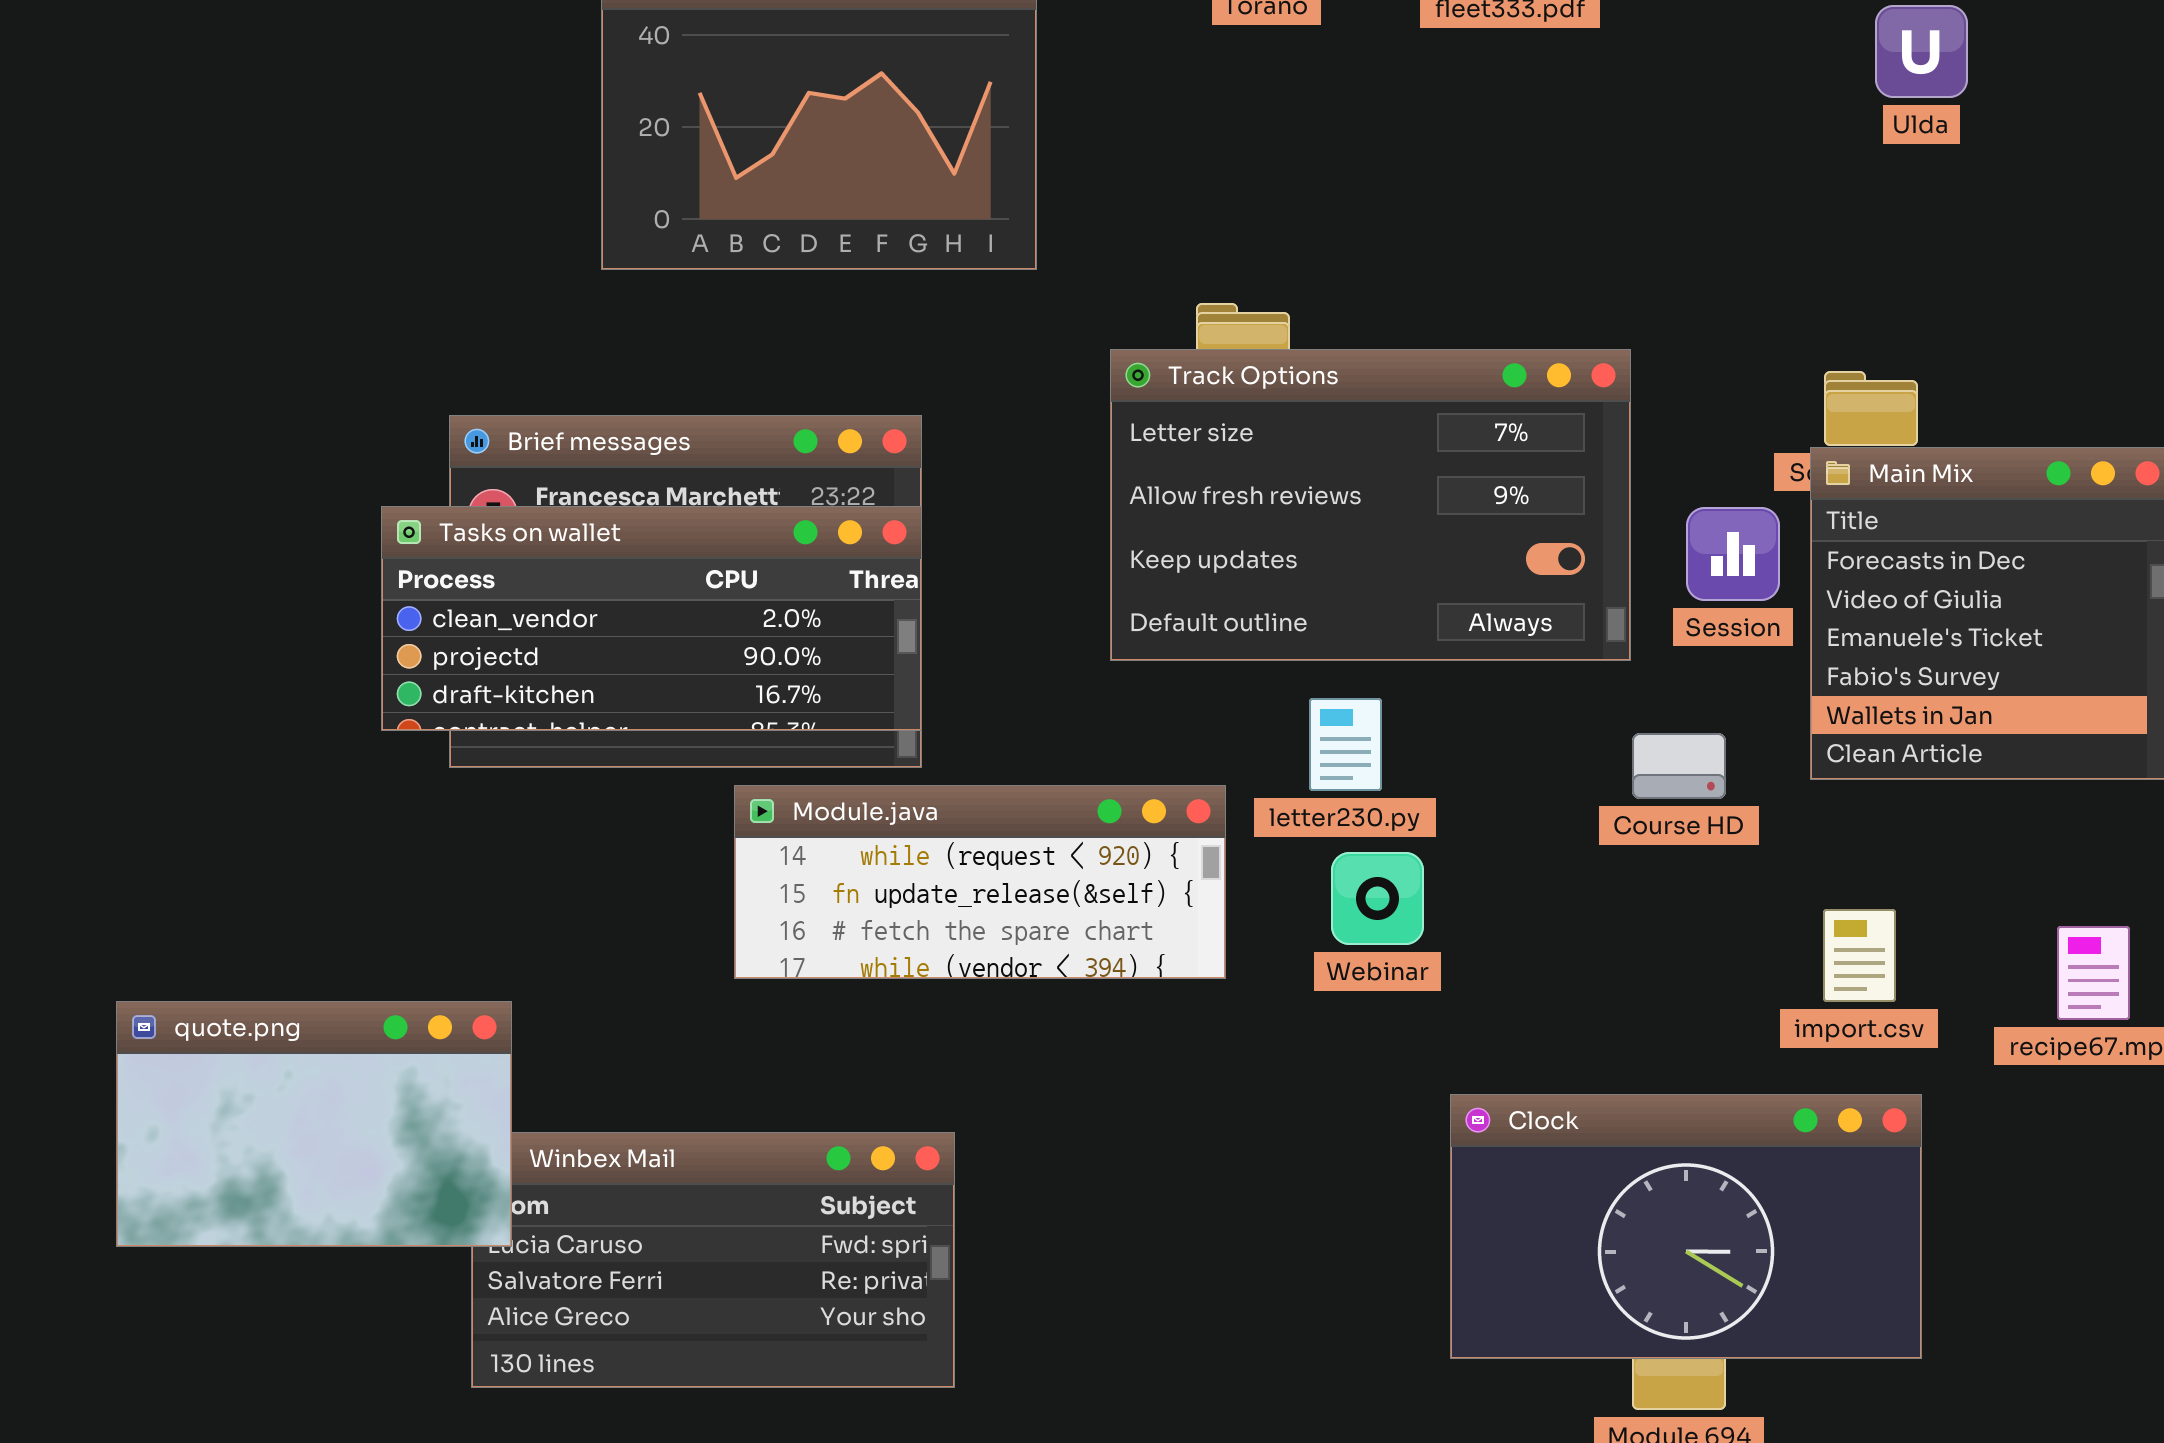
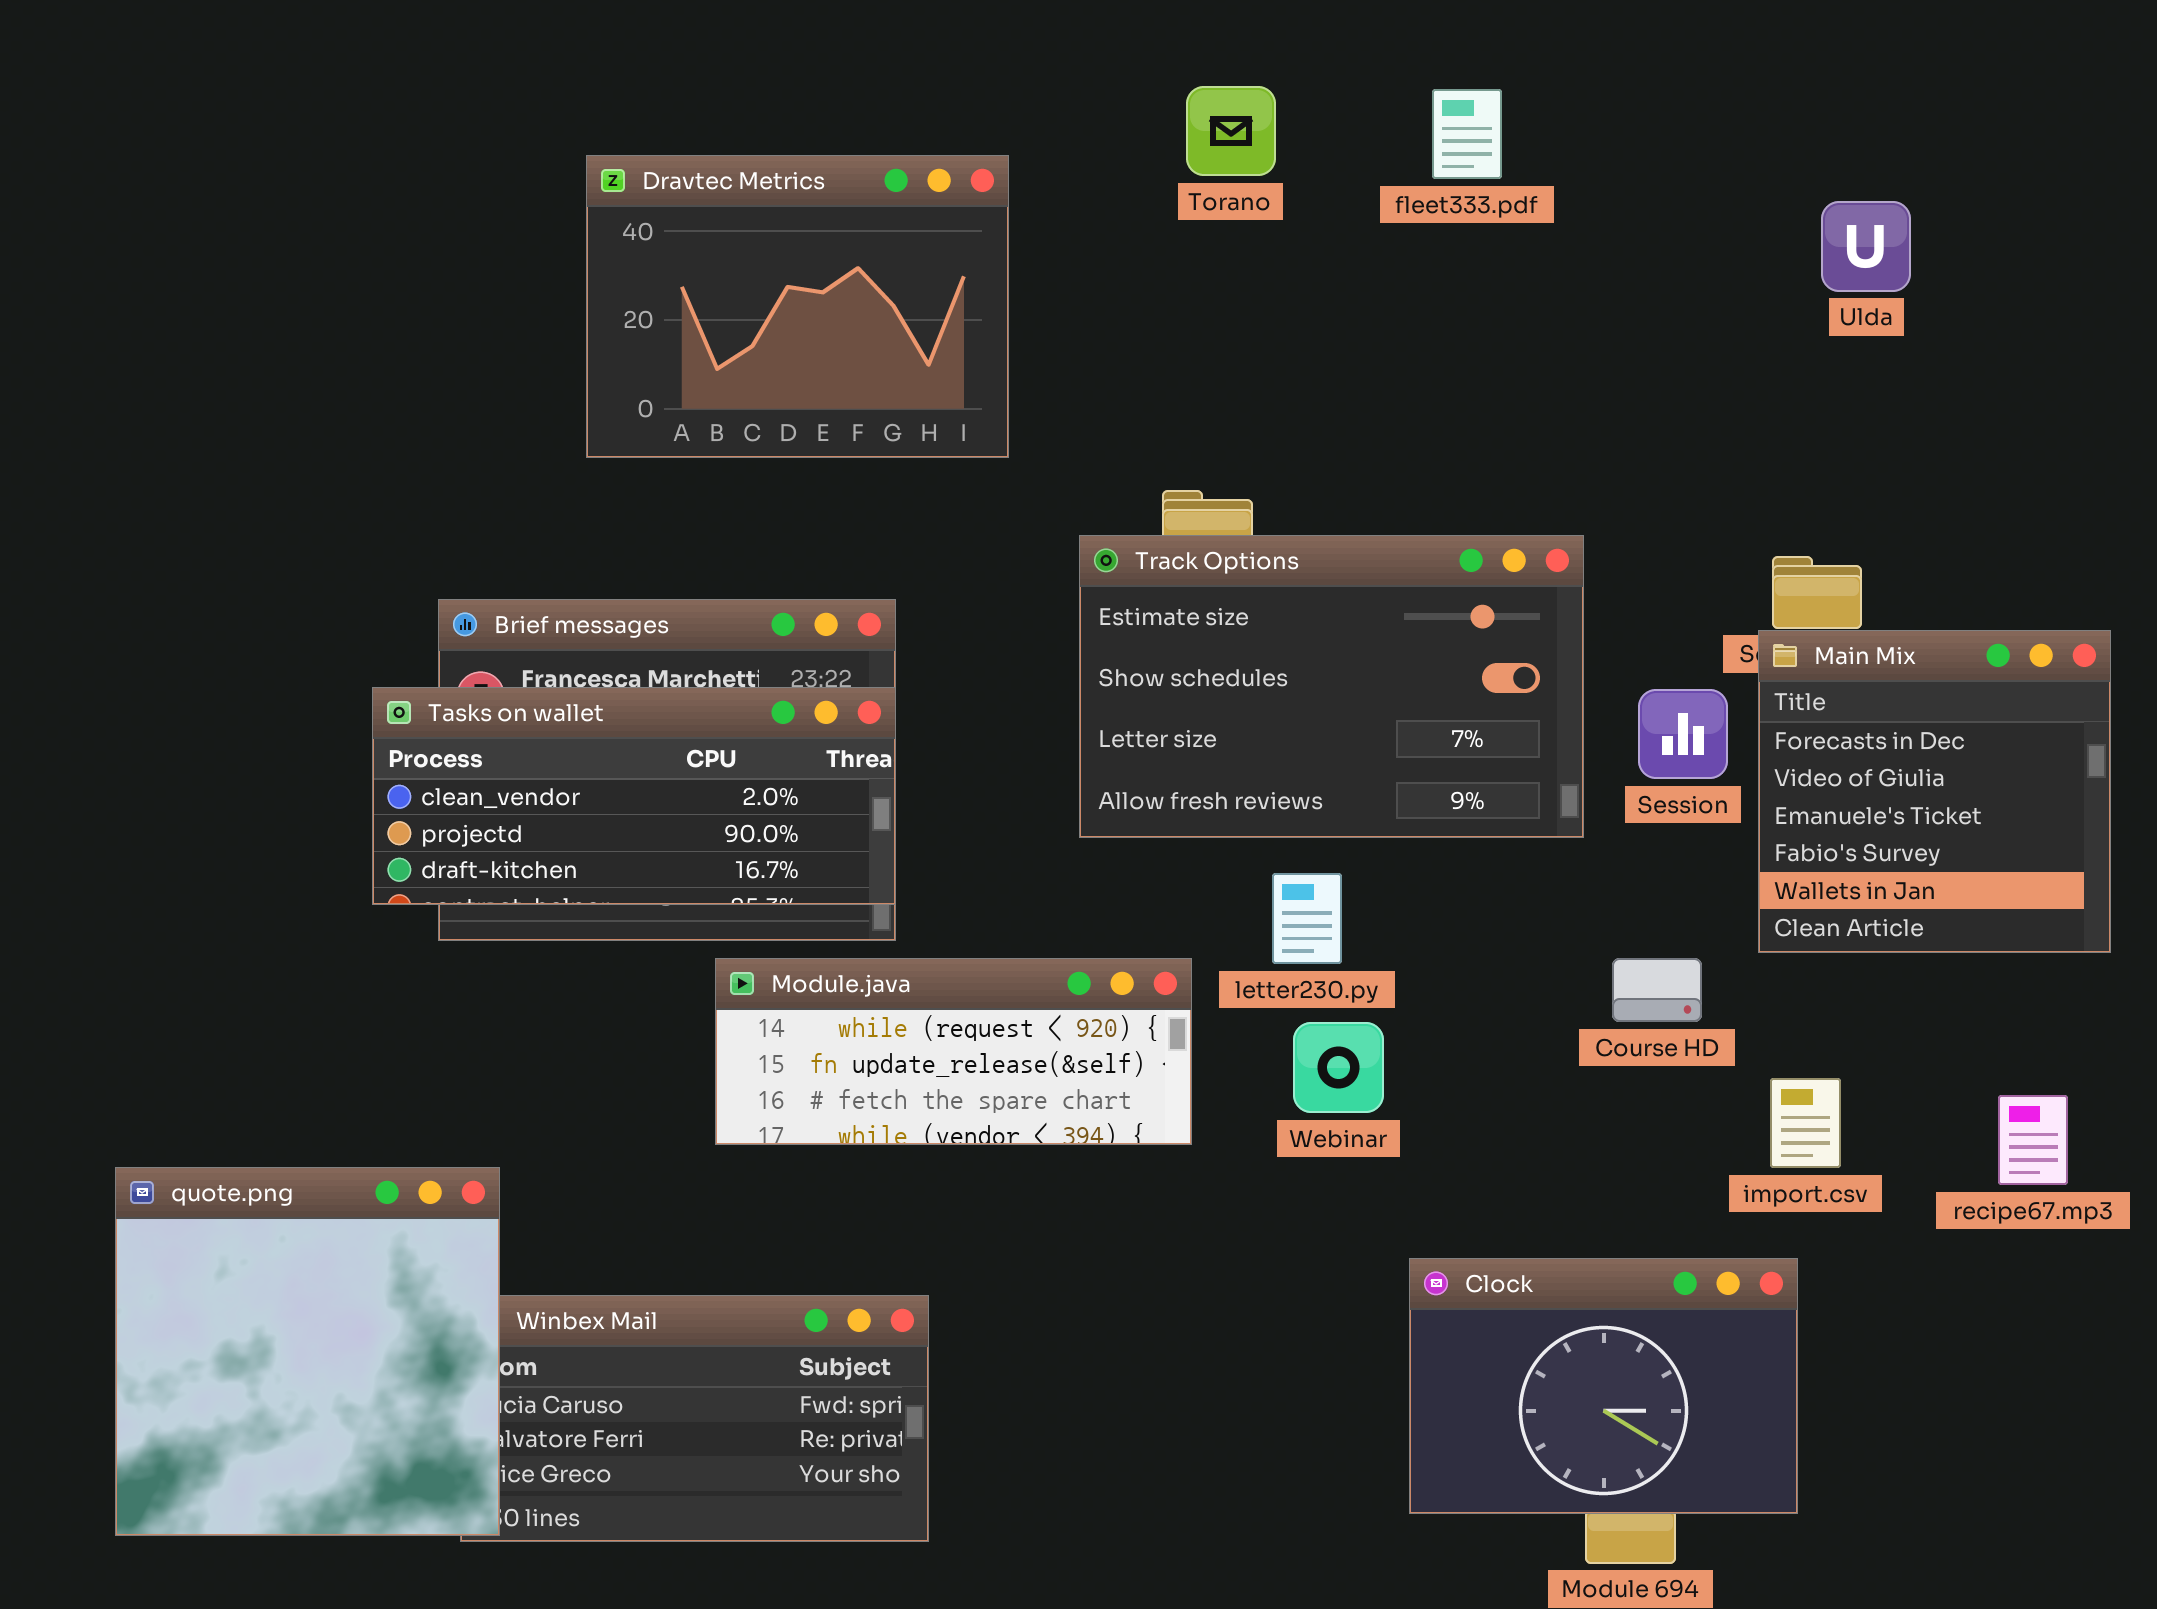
Track Options: [1110,349,1631,661] -> [1079,535,1584,838], scrolled up 2 rows
Course HD: [1632,733,1726,799] -> [1612,958,1702,1022], moved
quote.png: [116,1001,512,1247] -> [115,1167,500,1536], resized
Clock: [1450,1094,1922,1359] -> [1409,1258,1798,1514], resized

